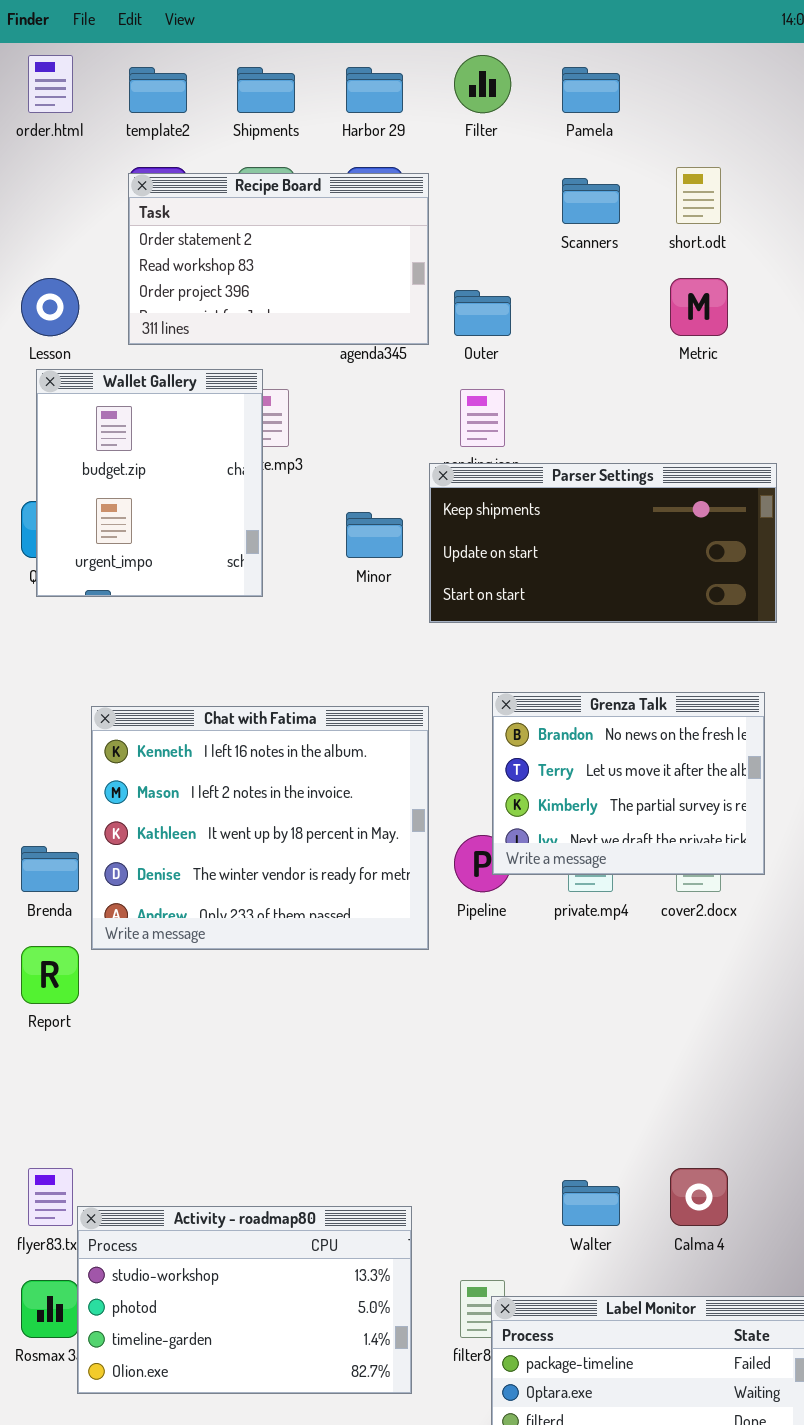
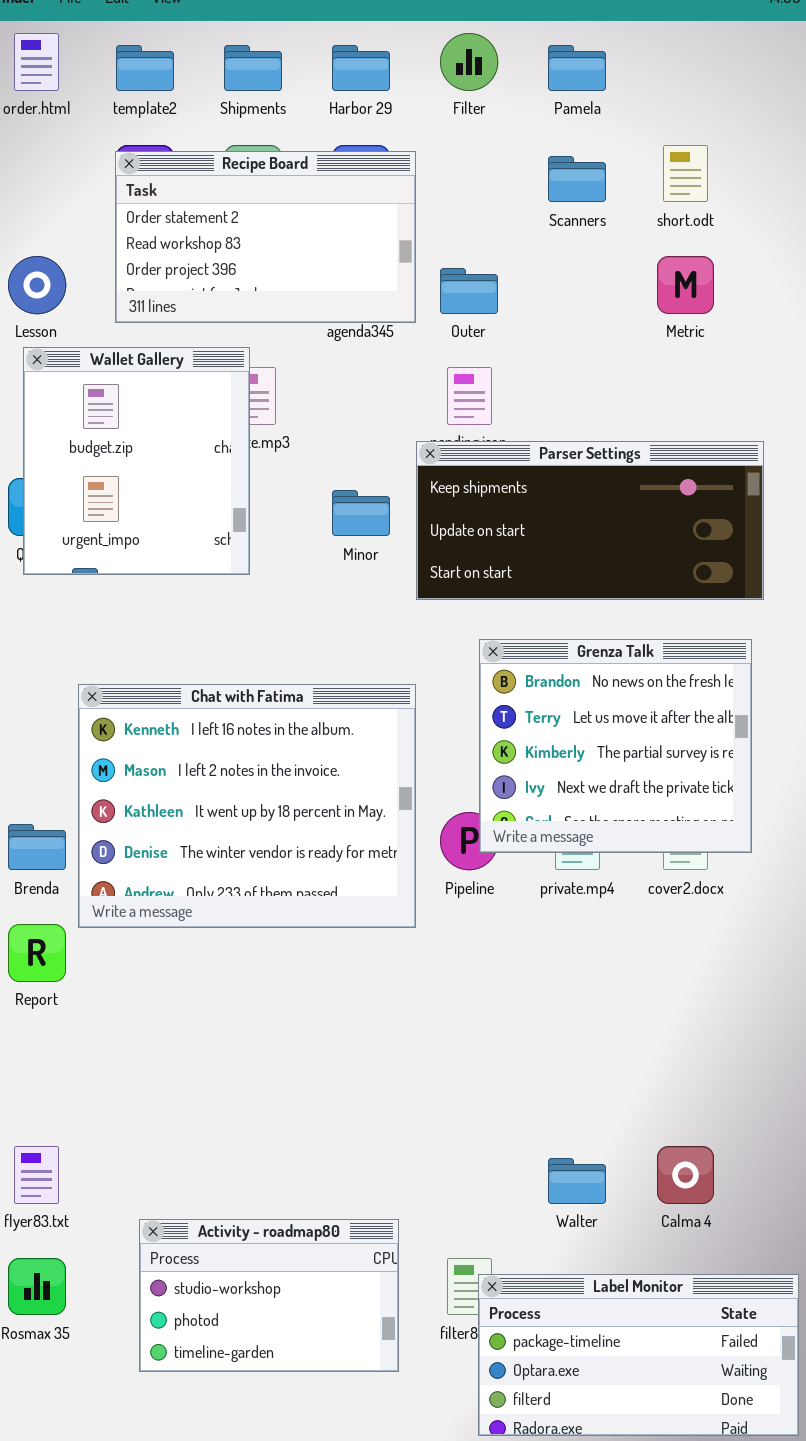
Grenza Talk: [492,692,765,875] -> [479,639,752,853], resized
Activity - roadmap80: [77,1206,412,1394] -> [139,1219,399,1372], resized

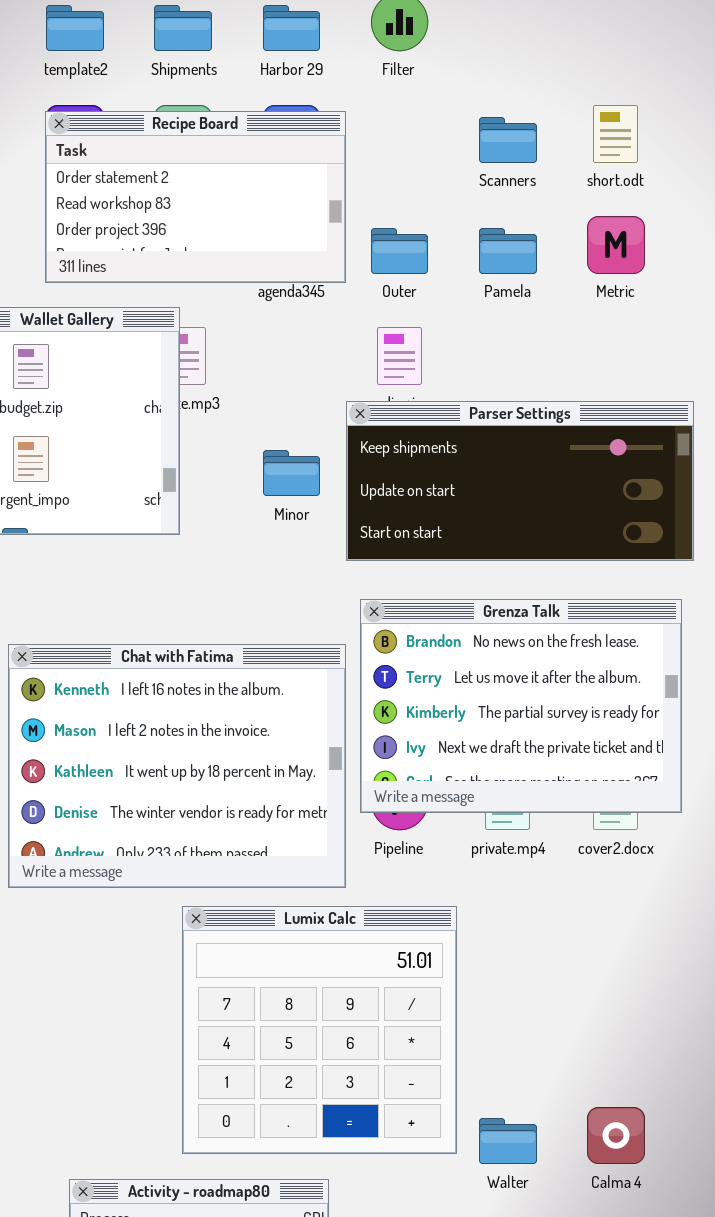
Pamela: [548,45,606,91] -> [479,228,537,274], moved
Grenza Talk: [479,639,752,853] -> [360,599,682,813], resized
Lumix Calc: none -> [182,906,457,1154], opened

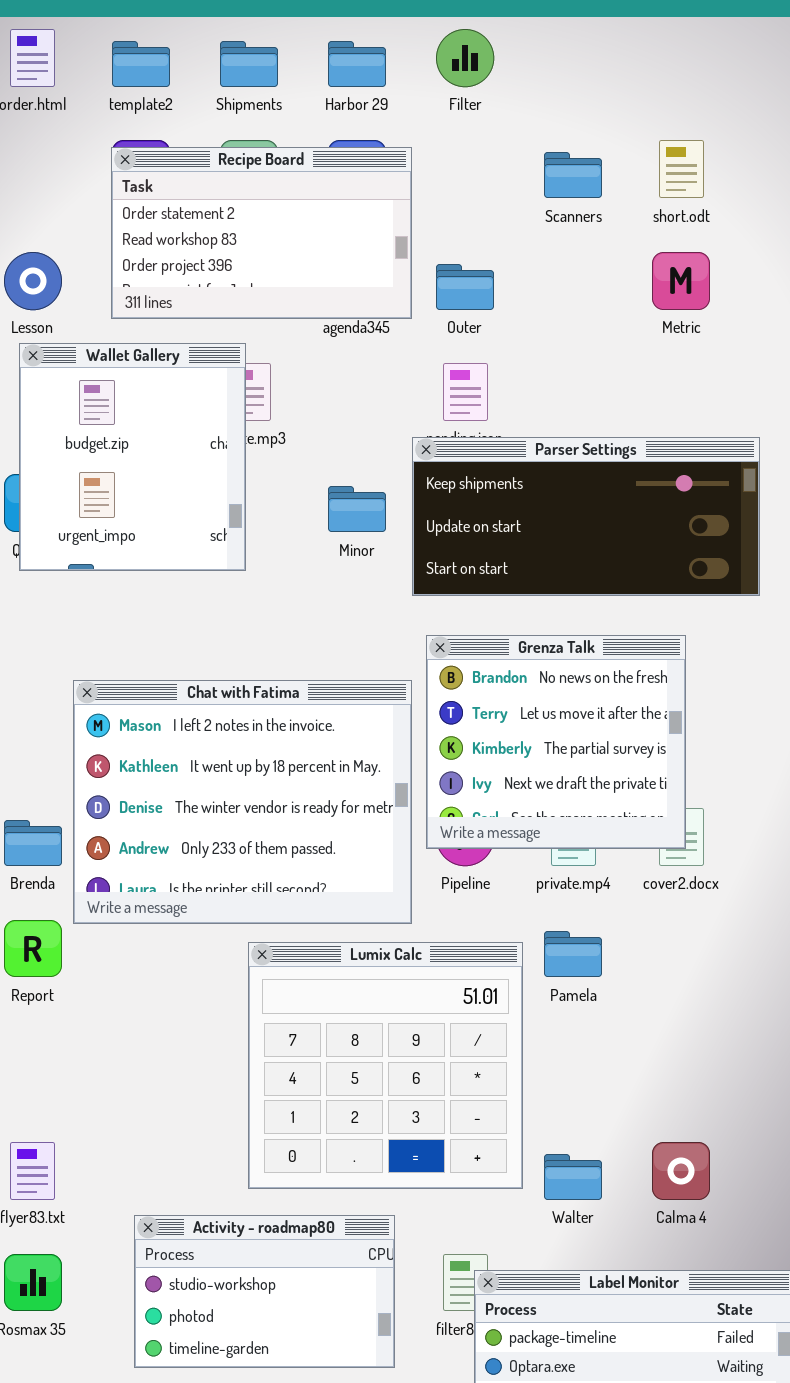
Pamela: [479,228,537,274] -> [544,931,602,977], moved
Grenza Talk: [360,599,682,813] -> [426,635,686,849], resized
Chat with Fatima: [8,644,346,888] -> [73,680,412,924], scrolled down 1 row

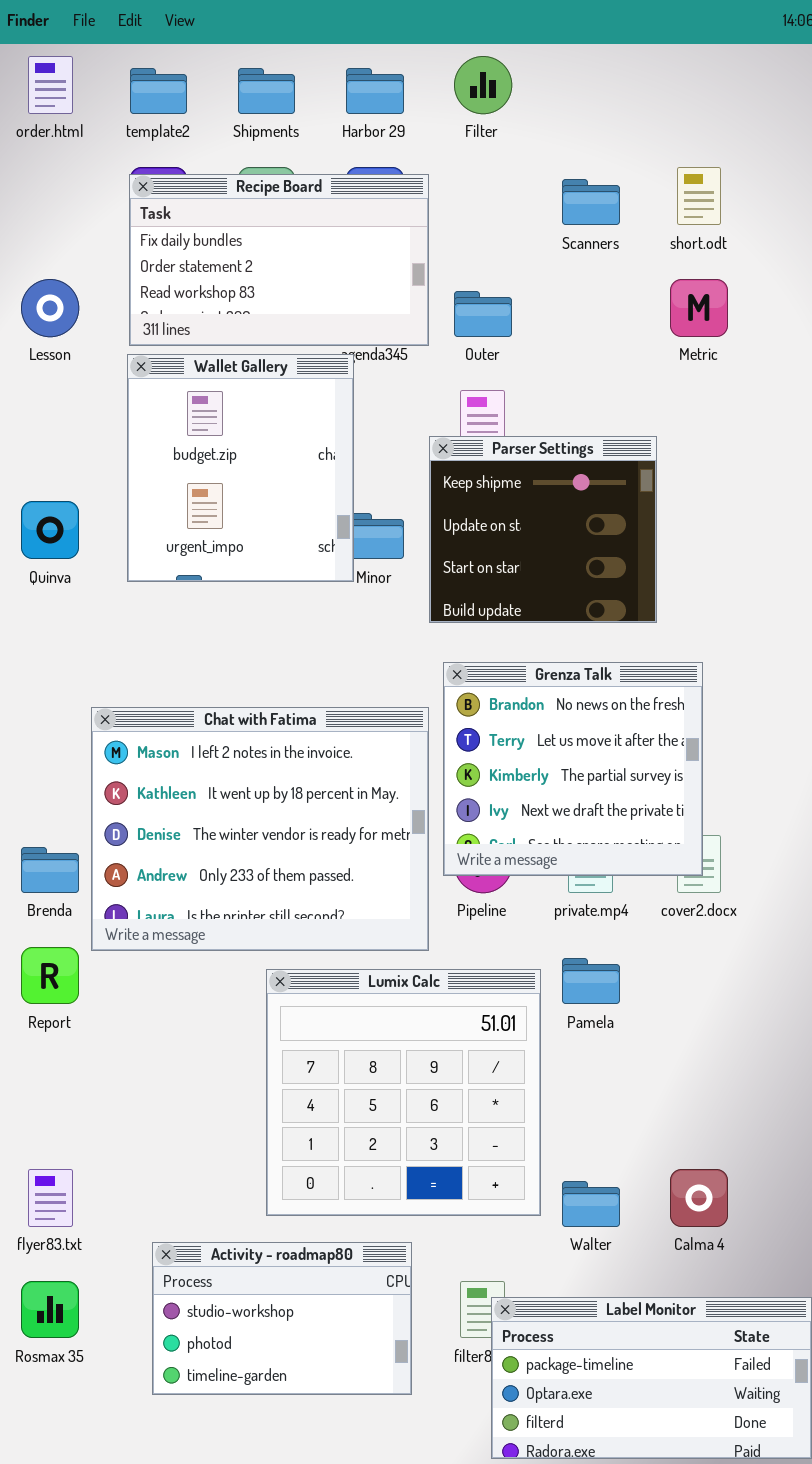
Recipe Board: [111,147,412,319] -> [129,174,429,346], scrolled up 1 row
Wallet Gallery: [19,343,246,571] -> [127,354,354,582], moved
Parser Settings: [412,437,760,596] -> [429,436,657,623], resized

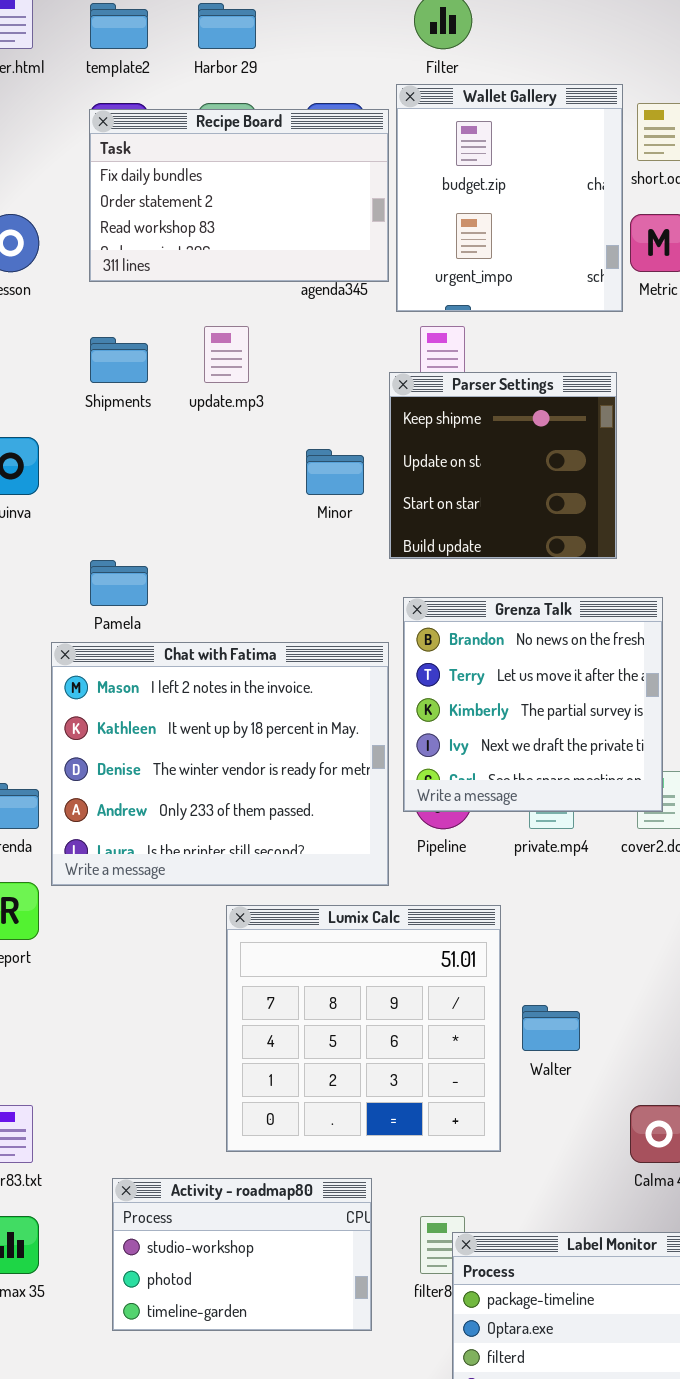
Shipments: [238,68,295,114] -> [90,337,148,383], moved
Harbor 29: [346,68,404,114] -> [198,3,256,49], moved
Wallet Gallery: [127,354,354,582] -> [396,84,623,312], moved
Pamela: [562,958,620,1004] -> [90,560,148,606], moved
Walter: [562,1181,620,1227] -> [522,1005,580,1051], moved

